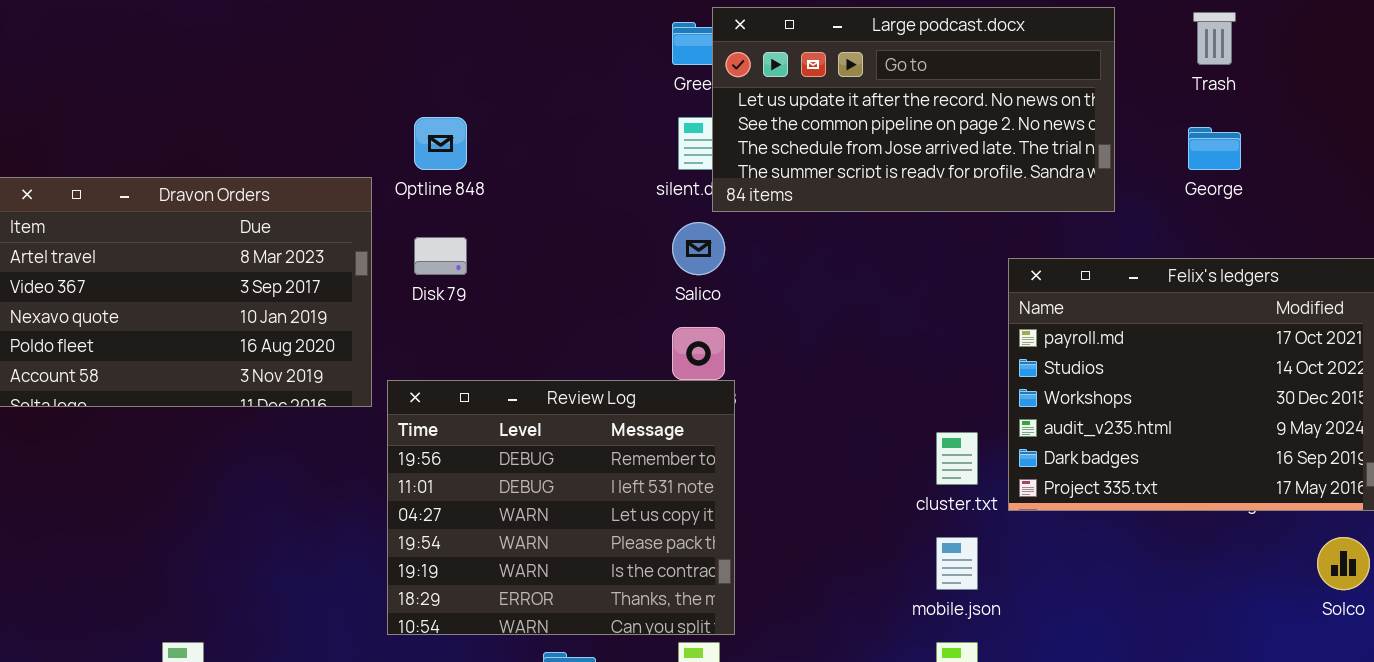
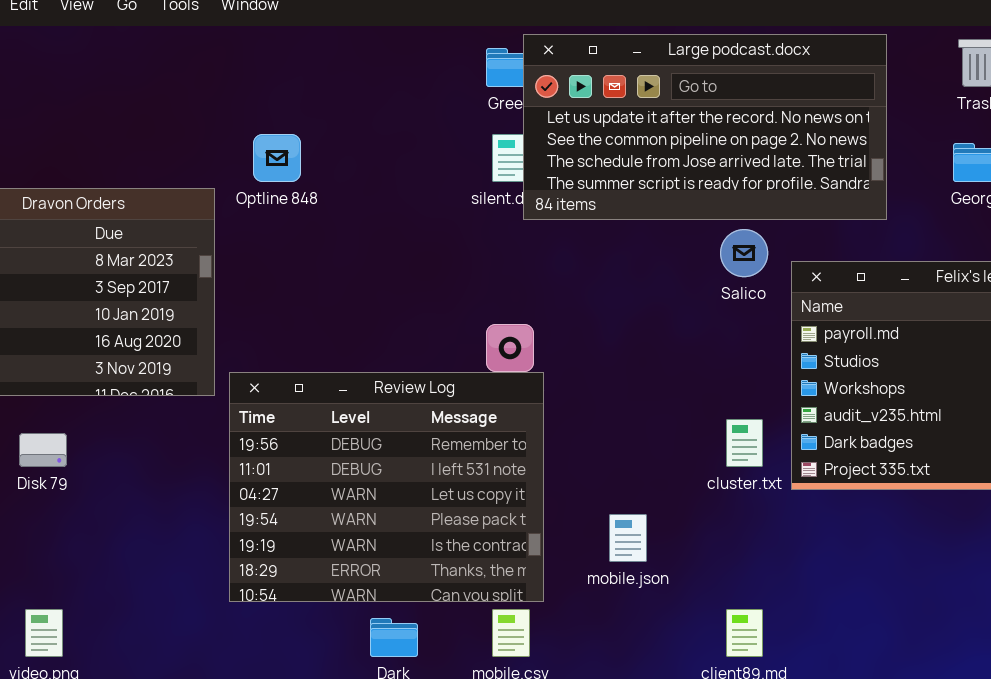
Salico: [672,222,725,275] -> [720,229,768,277], moved
Disk 79: [414,237,467,275] -> [19,433,67,467], moved
mobile.json: [936,537,978,590] -> [609,514,647,562], moved

